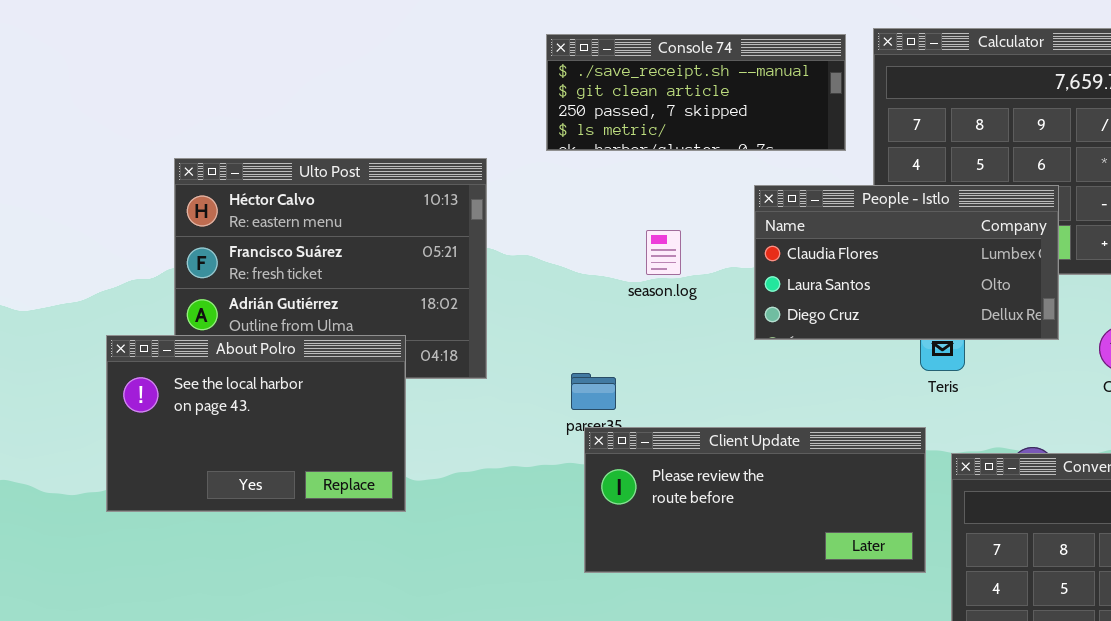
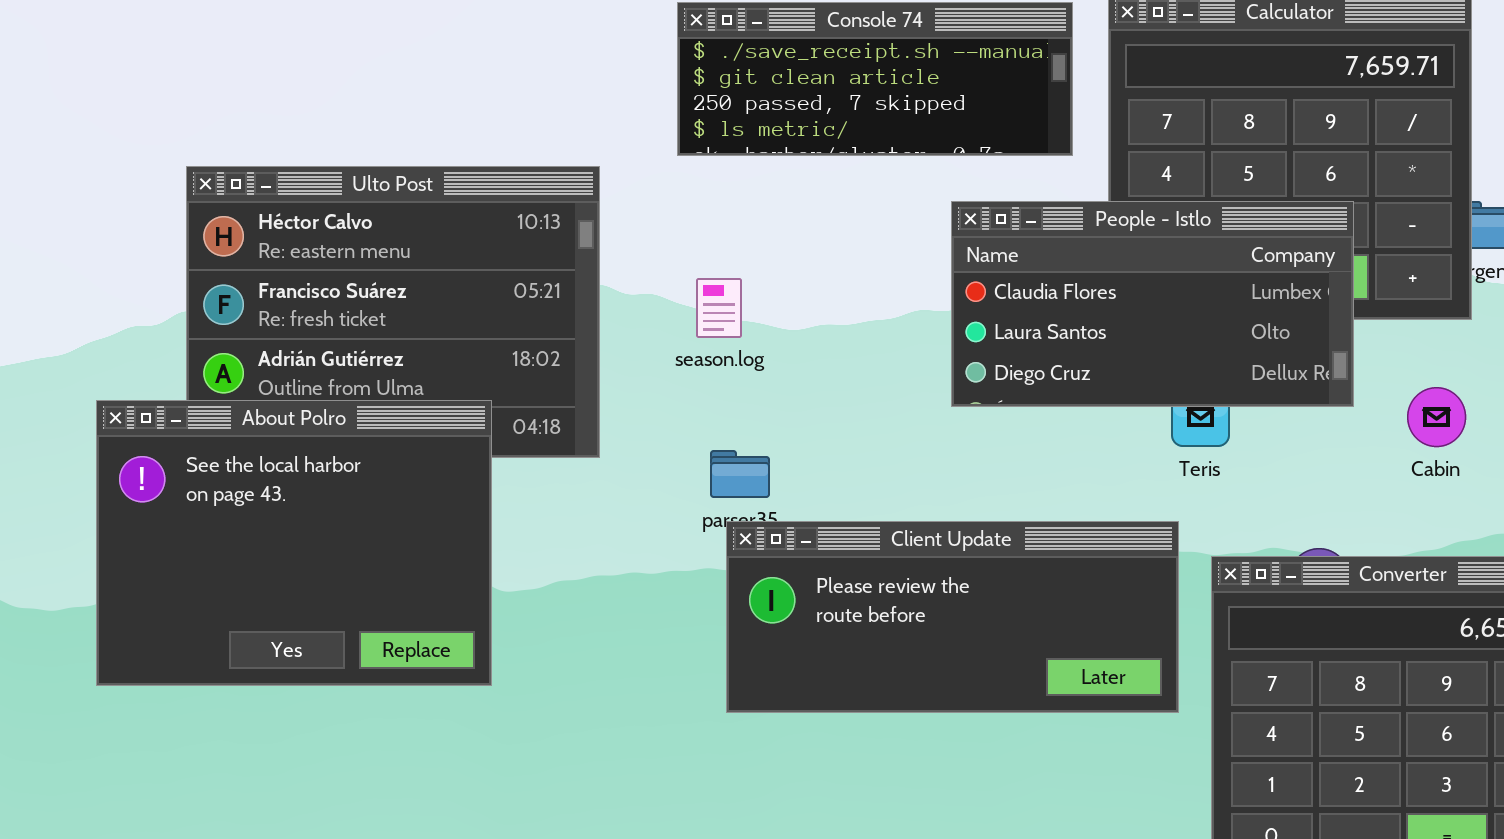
season.log: [646,230,681,275] -> [696,278,742,338], moved
About Polro: [106,335,406,512] -> [96,400,492,686], resized

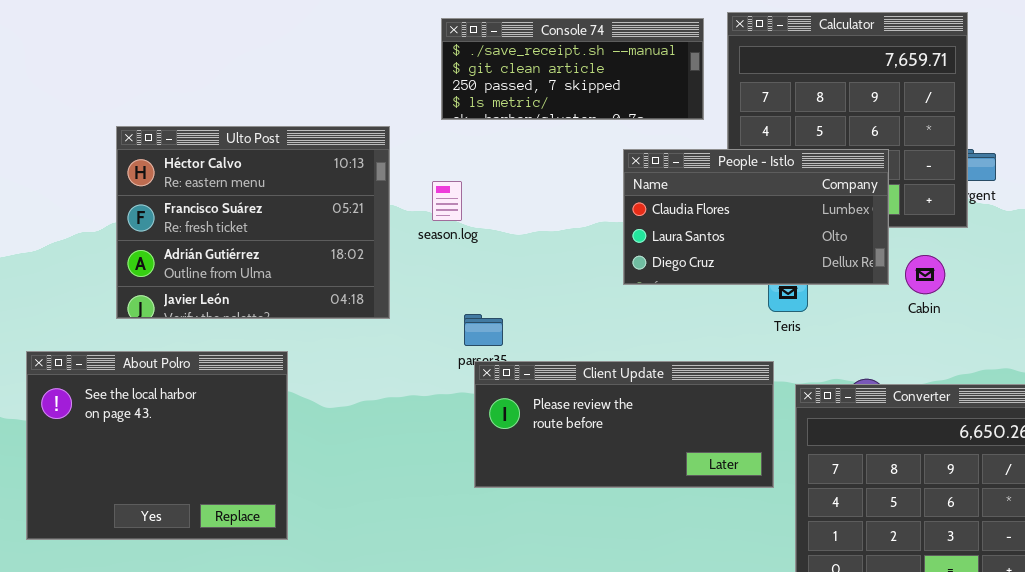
season.log: [696,278,742,338] -> [432,181,462,221], moved
Cabin: [1407,387,1466,447] -> [905,255,945,294], moved
About Polro: [96,400,492,686] -> [26,351,288,540], moved

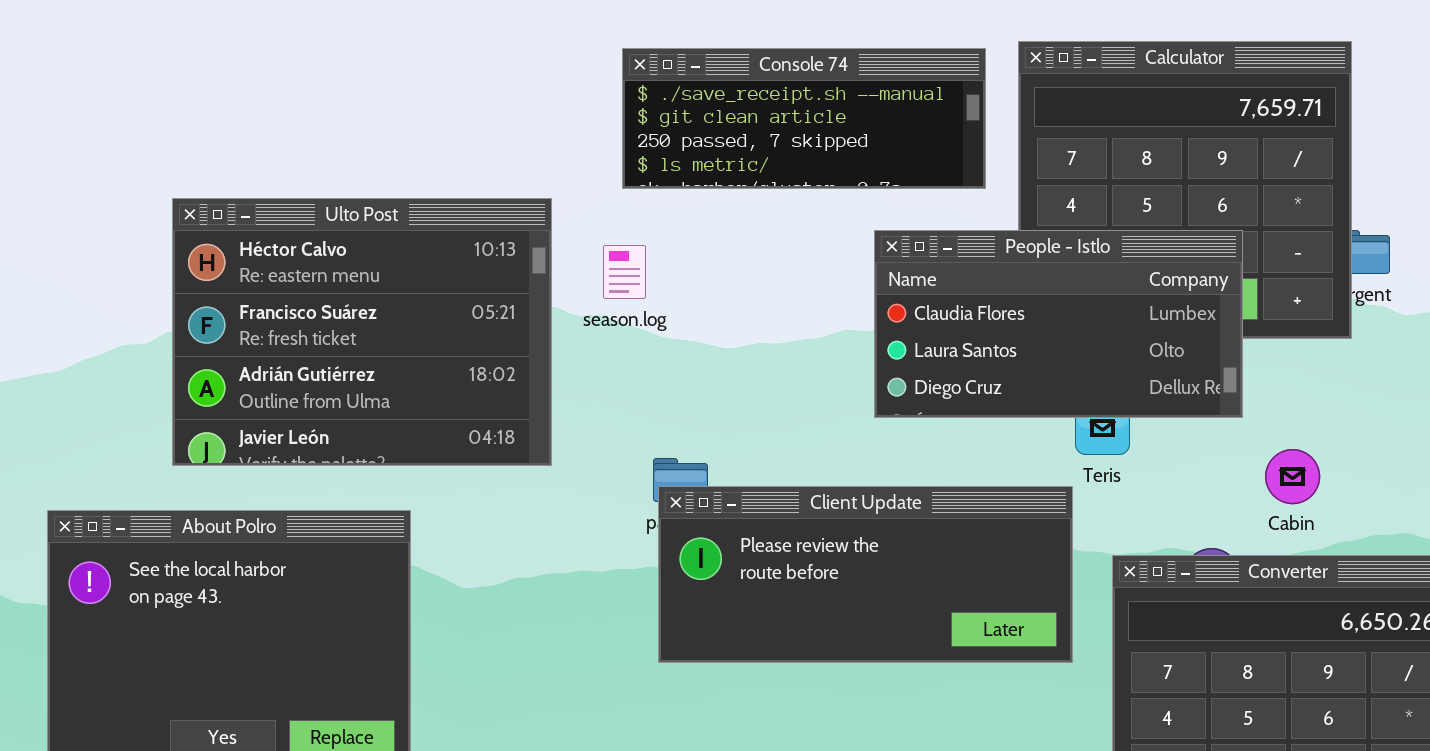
season.log: [432,181,462,221] -> [603,245,646,299], moved
Cabin: [905,255,945,294] -> [1265,449,1320,504], moved
Client Update: [474,361,774,488] -> [658,486,1073,663], moved

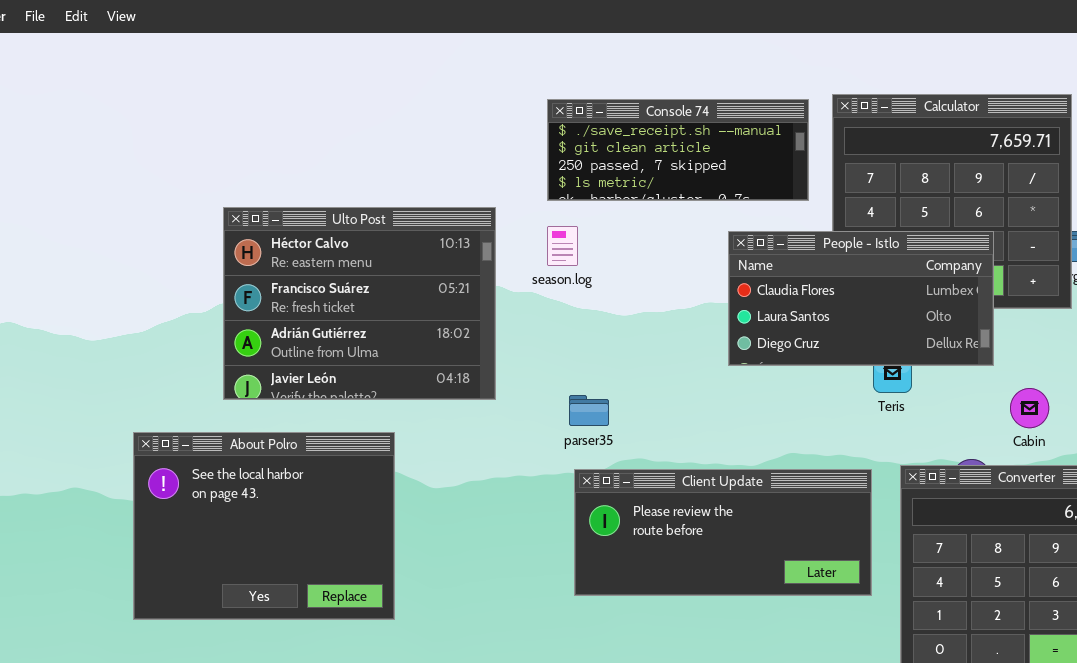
season.log: [603,245,646,299] -> [547,226,578,266], moved
Client Update: [658,486,1073,663] -> [574,469,872,596], moved

